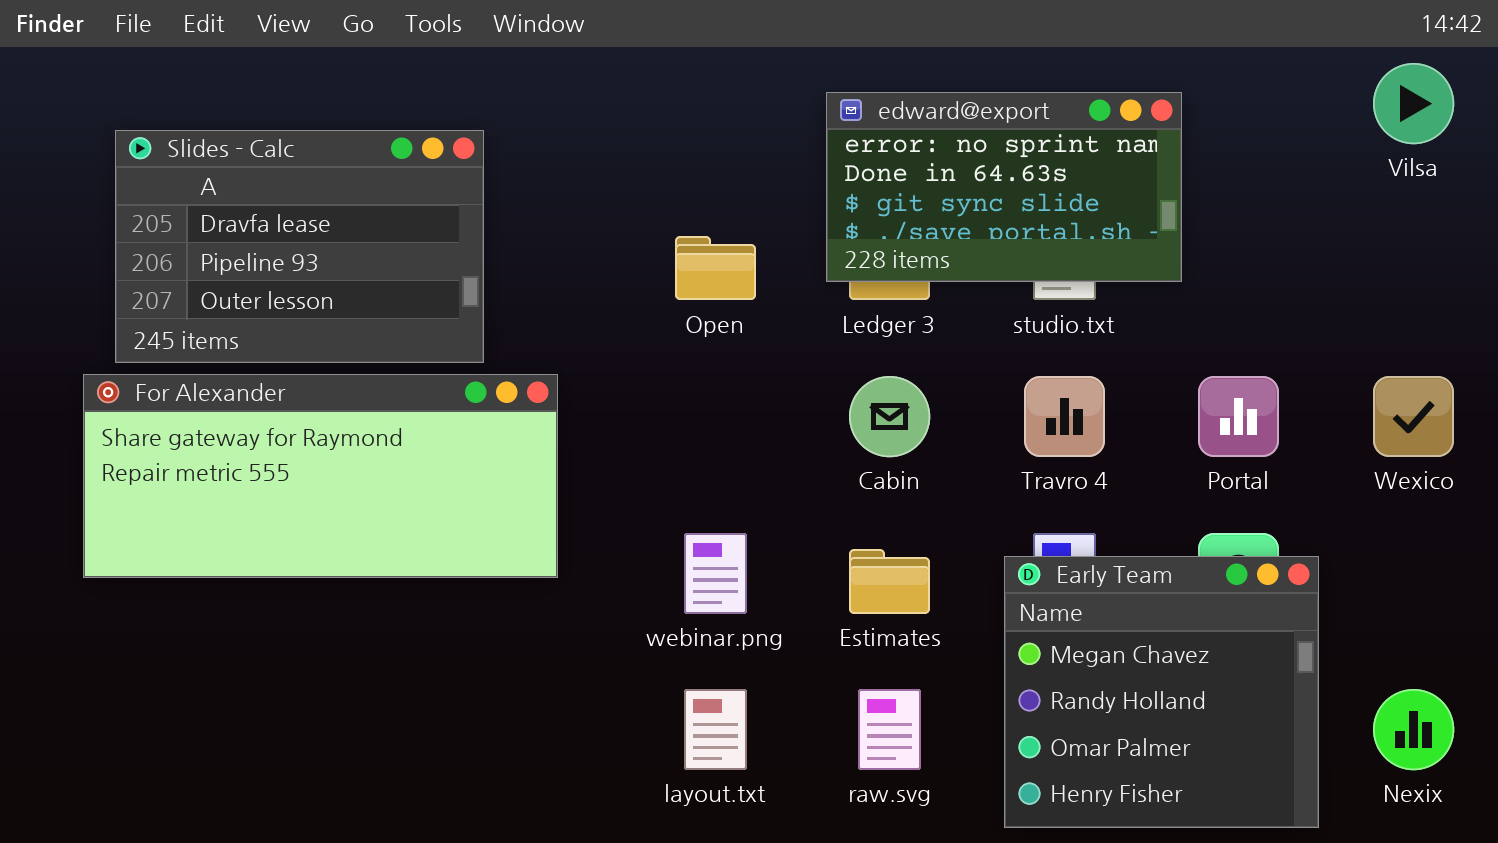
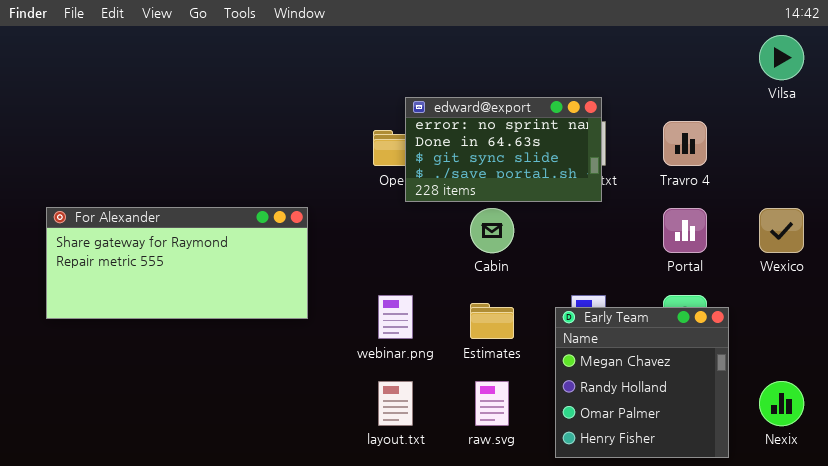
edward@export: [826,92,1182,282] -> [405,97,602,202], moved
Slides - Calc: [115,130,484,363] -> none, closed
Travro 4: [1024,376,1105,457] -> [663,121,707,166], moved

